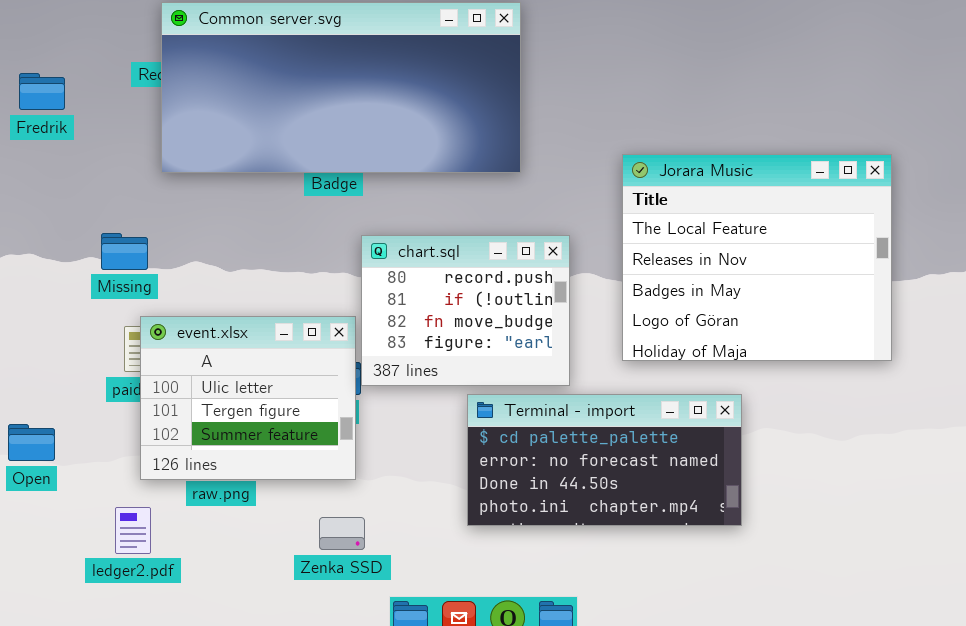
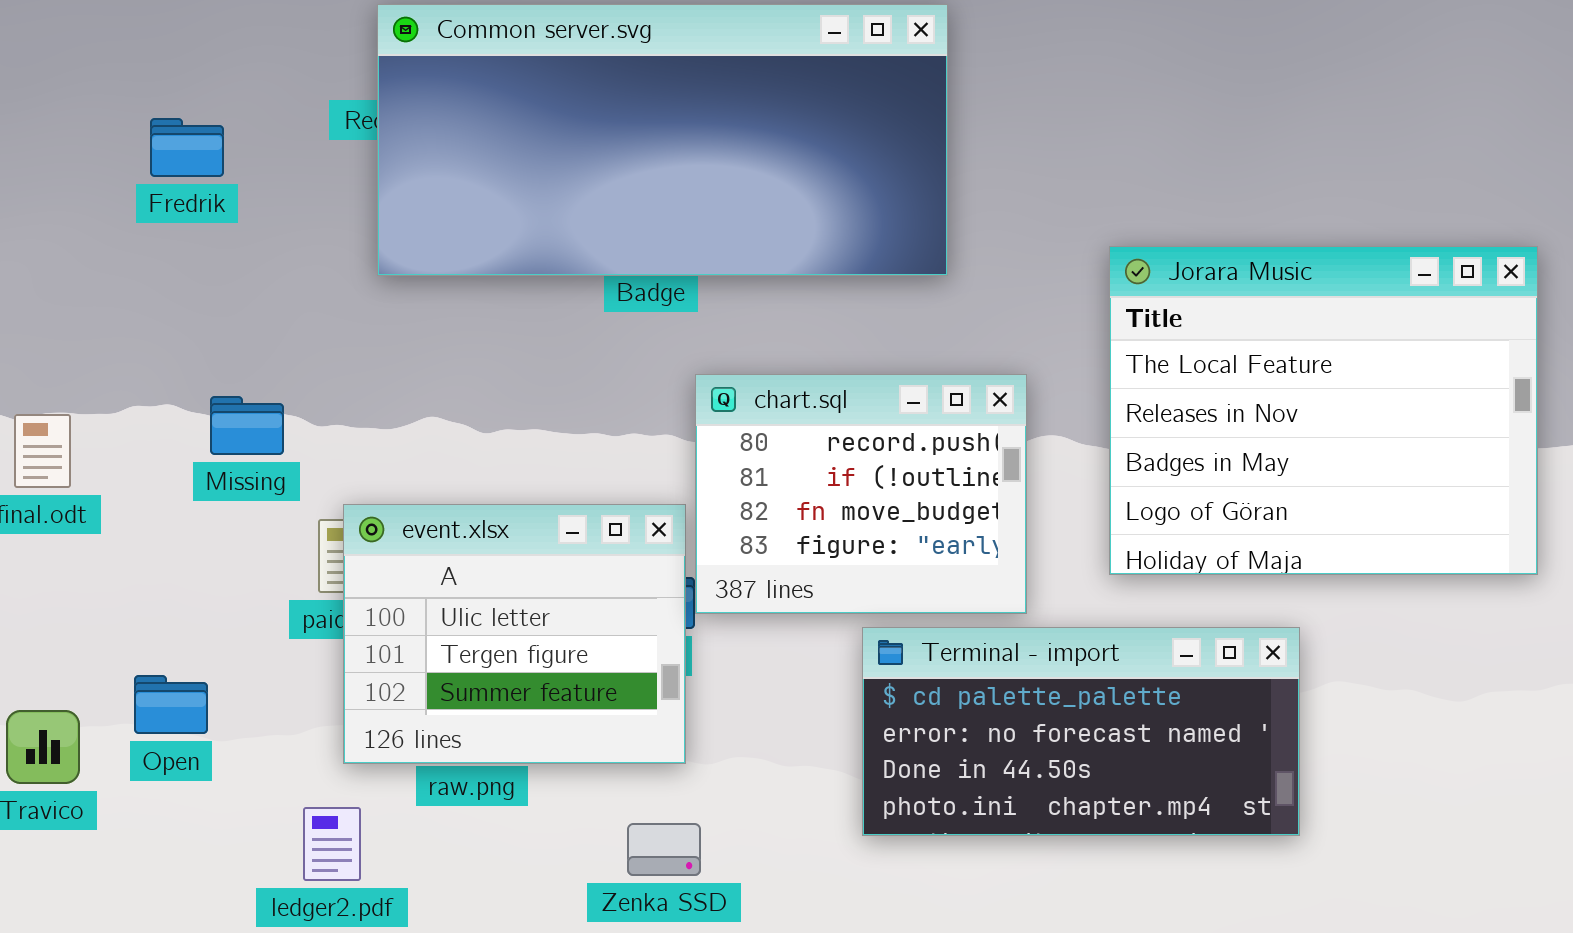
Missing: [101,233,148,270] -> [210,396,284,455], moved

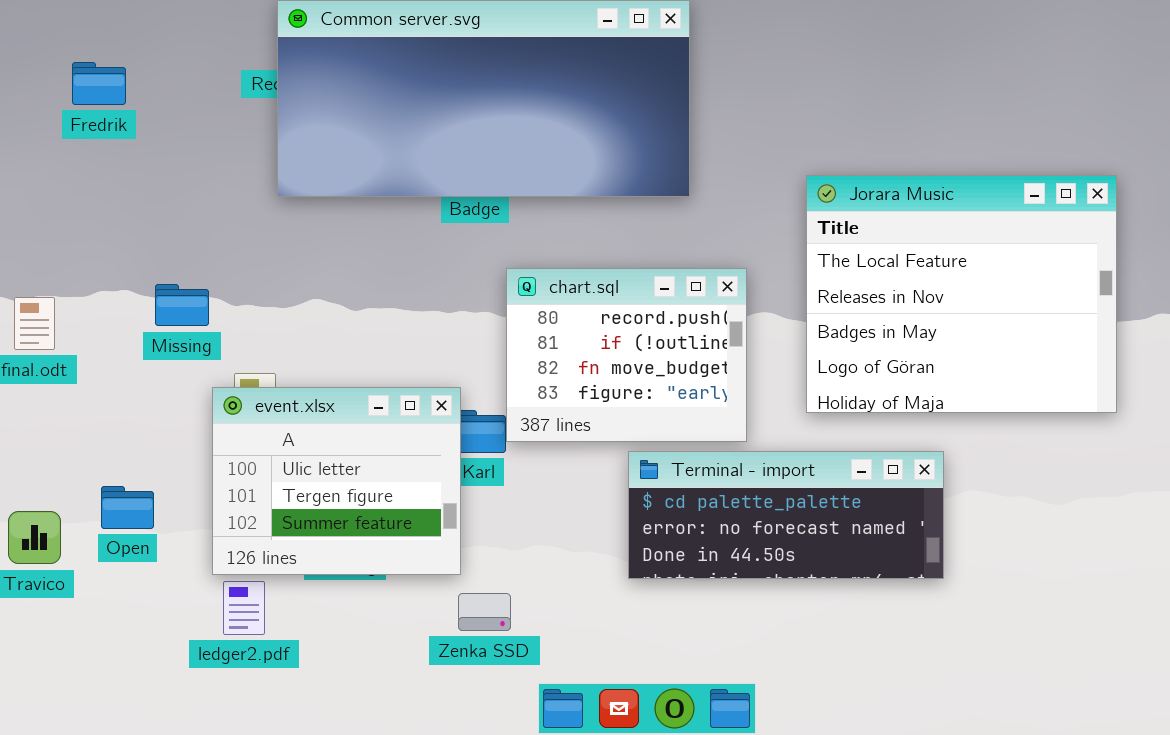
Fredrik: [150,118,224,177] -> [72,62,126,105], moved
event.xlsx: [343,504,686,764] -> [212,387,461,575], moved
Terminal - import: [862,627,1300,836] -> [628,451,944,579], resized

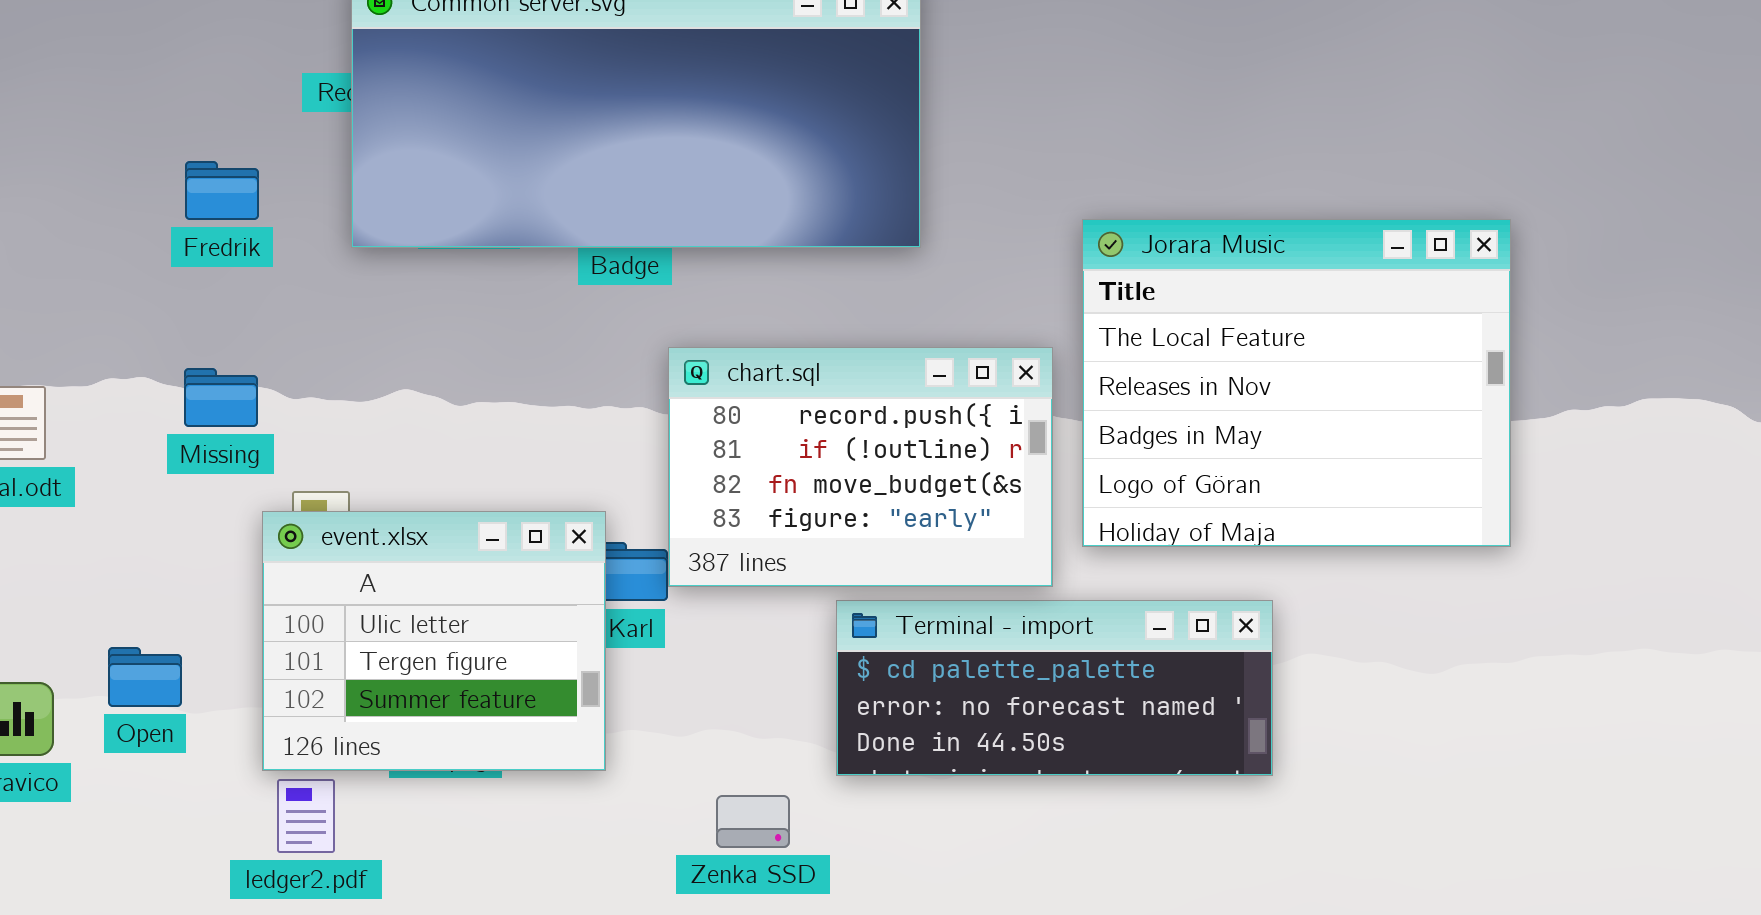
Fredrik: [72,62,126,105] -> [185,161,259,220], moved
chart.sql: [506,268,747,442] -> [668,347,1053,587], resized
Zenka SSD: [458,593,511,631] -> [716,795,790,848], moved

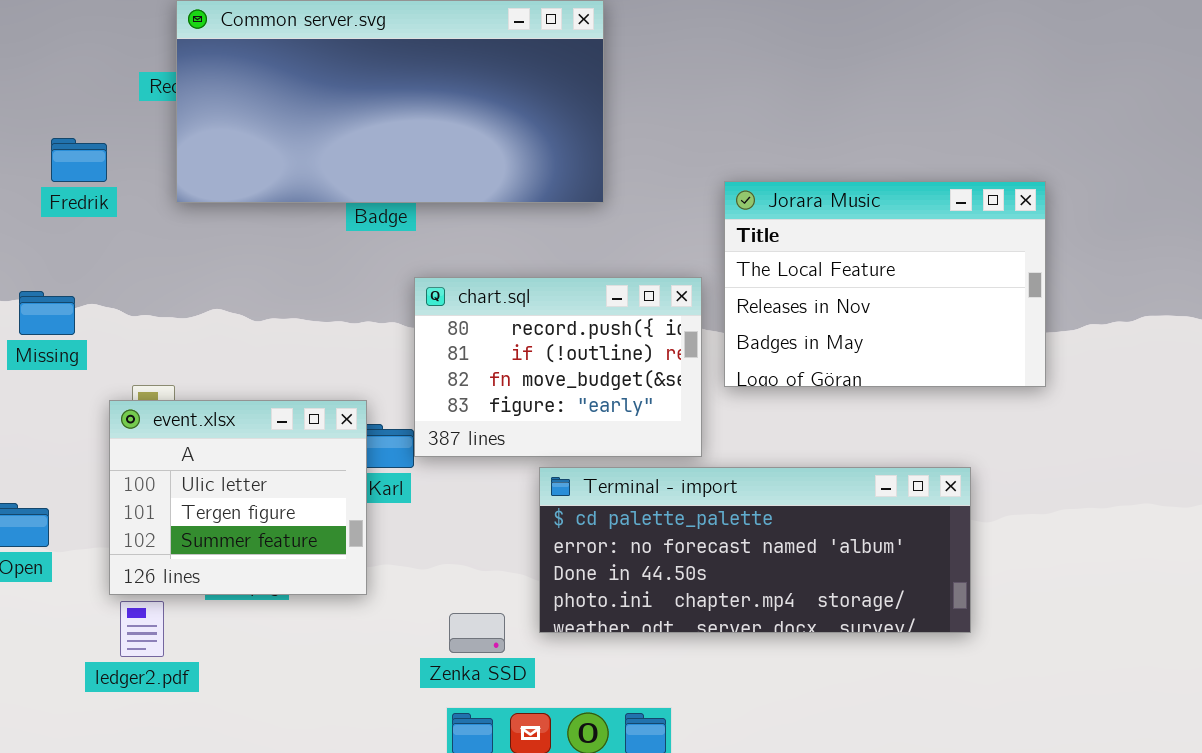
Jorara Music: [1082,219,1511,547] -> [724,181,1046,387], resized
Missing: [184,368,258,427] -> [19,291,75,335], moved
Terminal - import: [836,600,1273,776] -> [539,467,971,633], resized

